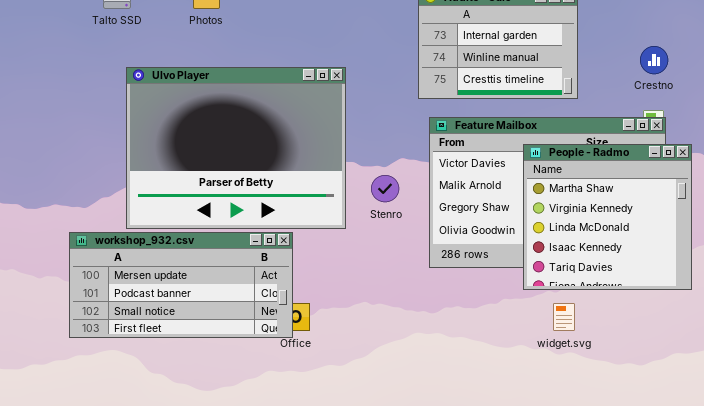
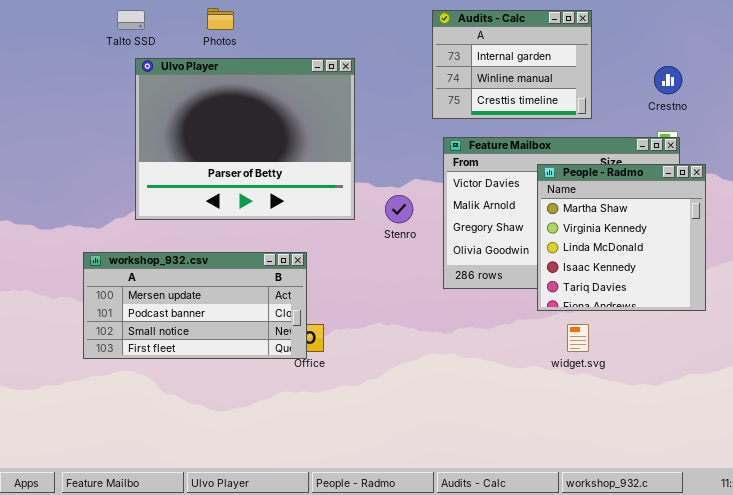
Ulvo Player: [126,67,346,229] -> [135,58,355,220], moved

